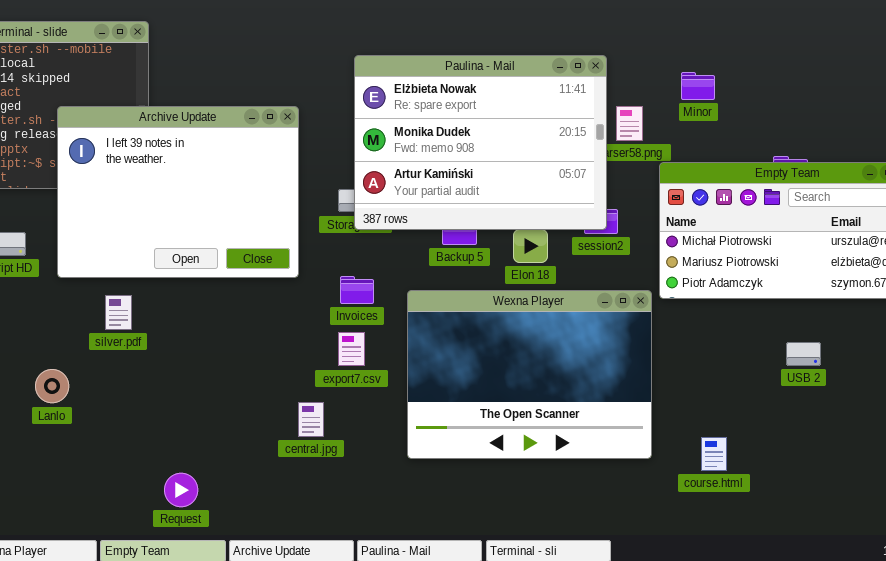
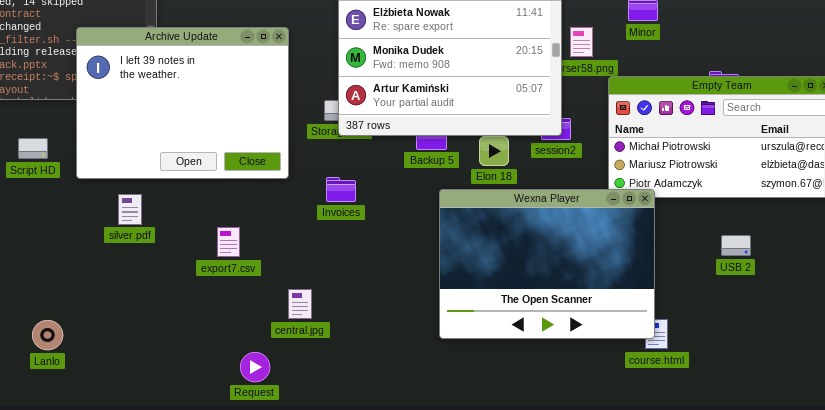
Wexna Player: [407,290,652,459] -> [439,189,655,339], moved
export7.csv: [338,332,365,366] -> [217,227,240,257], moved
Lanlo: [35,369,69,403] -> [32,320,63,350], moved
Request: [164,473,198,507] -> [240,352,270,382], moved

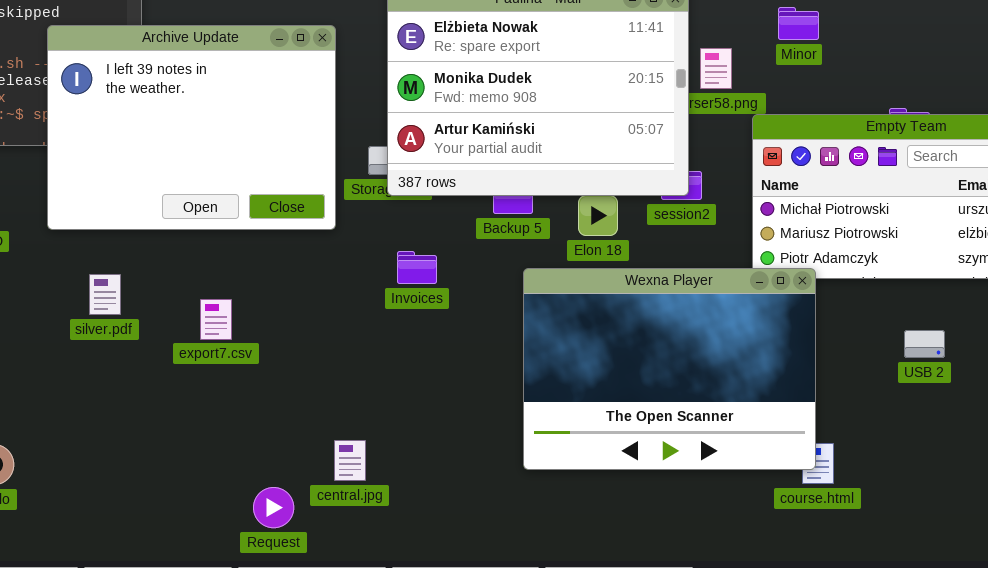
Archive Update: [76,27,289,179] -> [47,25,336,230], moved
Invoices: [326,177,356,202] -> [397,251,437,284], moved
export7.csv: [217,227,240,257] -> [200,299,232,340], moved
central.jpg: [288,289,312,319] -> [334,440,366,481], moved

